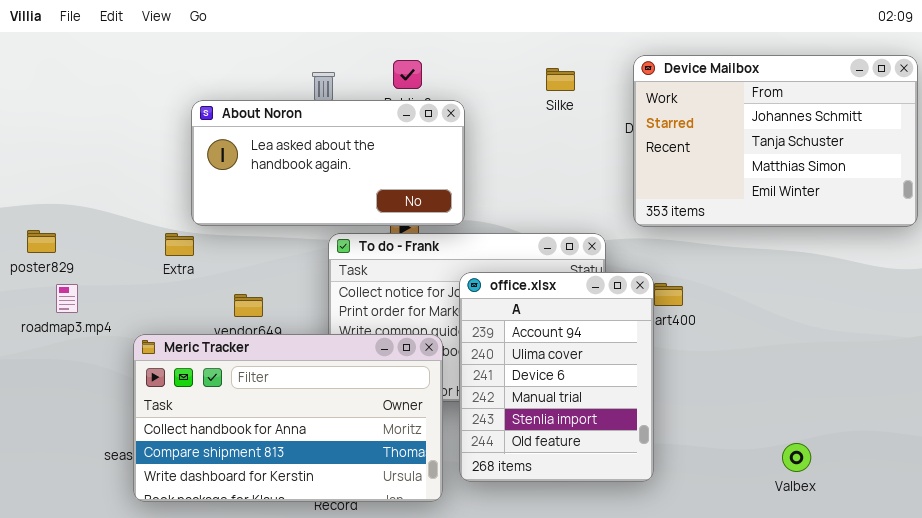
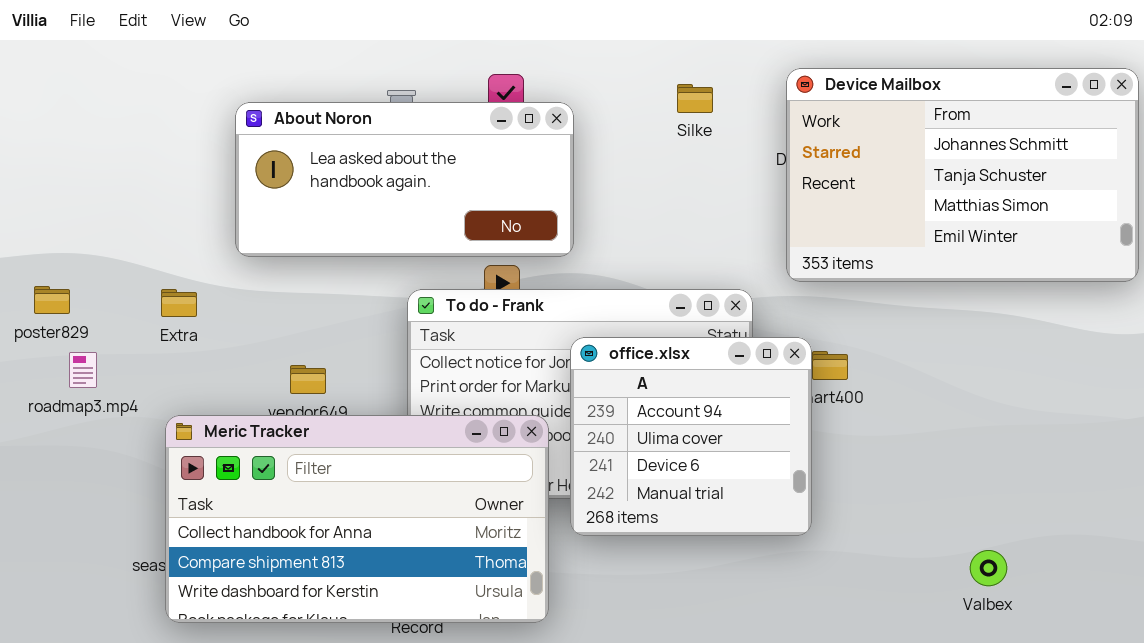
About Noron: [191,100,465,226] -> [235,102,574,257], moved
Extra: [165,233,194,256] -> [161,289,197,317], moved
office.xlsx: [459,272,654,482] -> [570,337,812,536], resized

